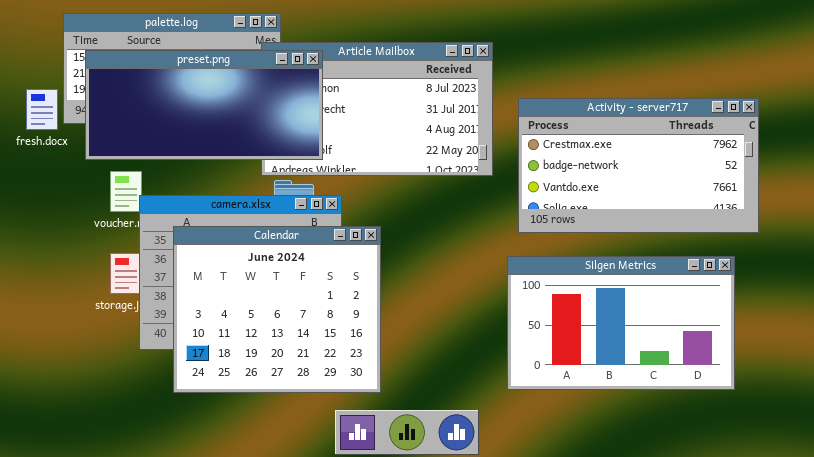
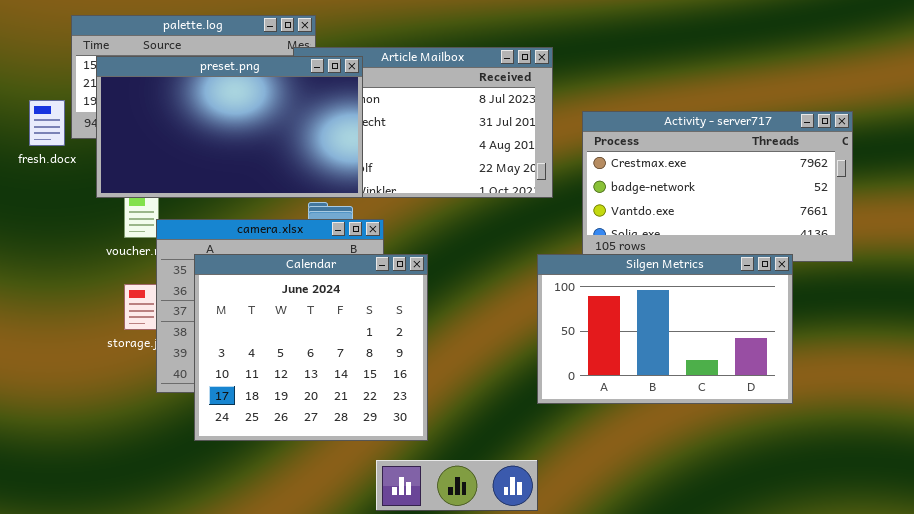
preset.png: [85,50,323,160] -> [96,56,363,198], resized
Silgen Metrics: [507,256,735,390] -> [537,254,793,404], moved

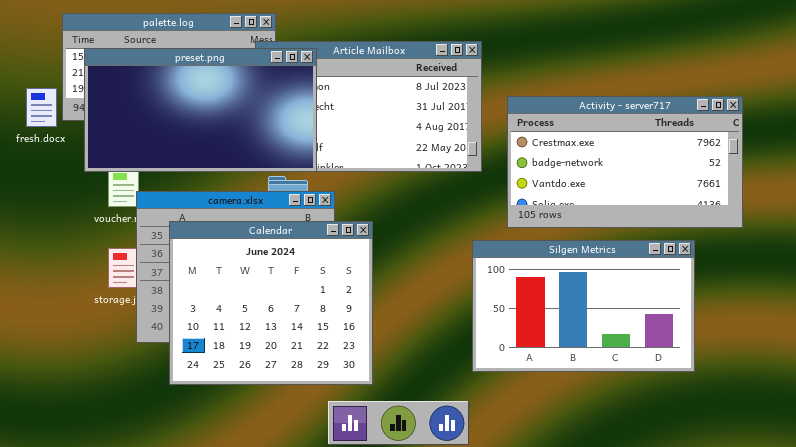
Silgen Metrics: [537,254,793,404] -> [472,240,695,372], moved

